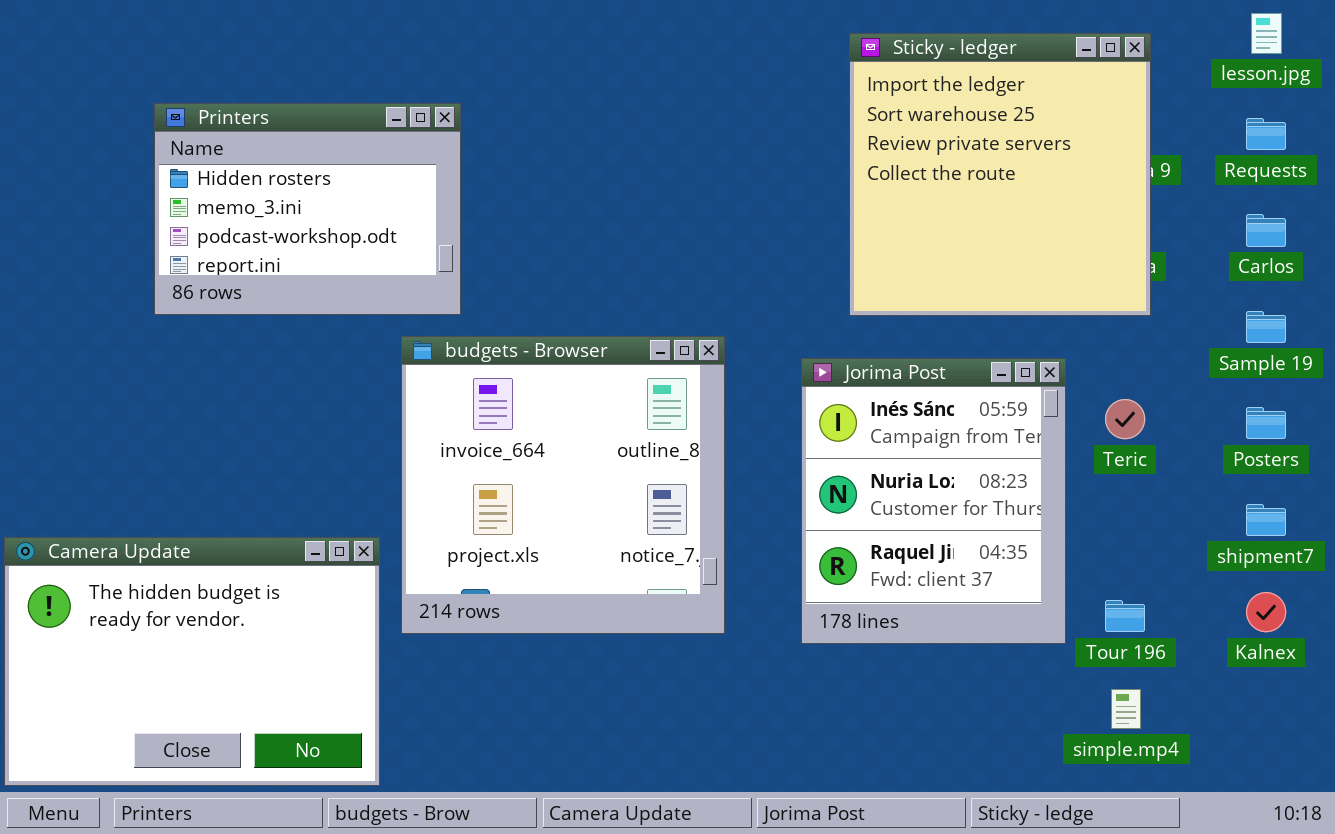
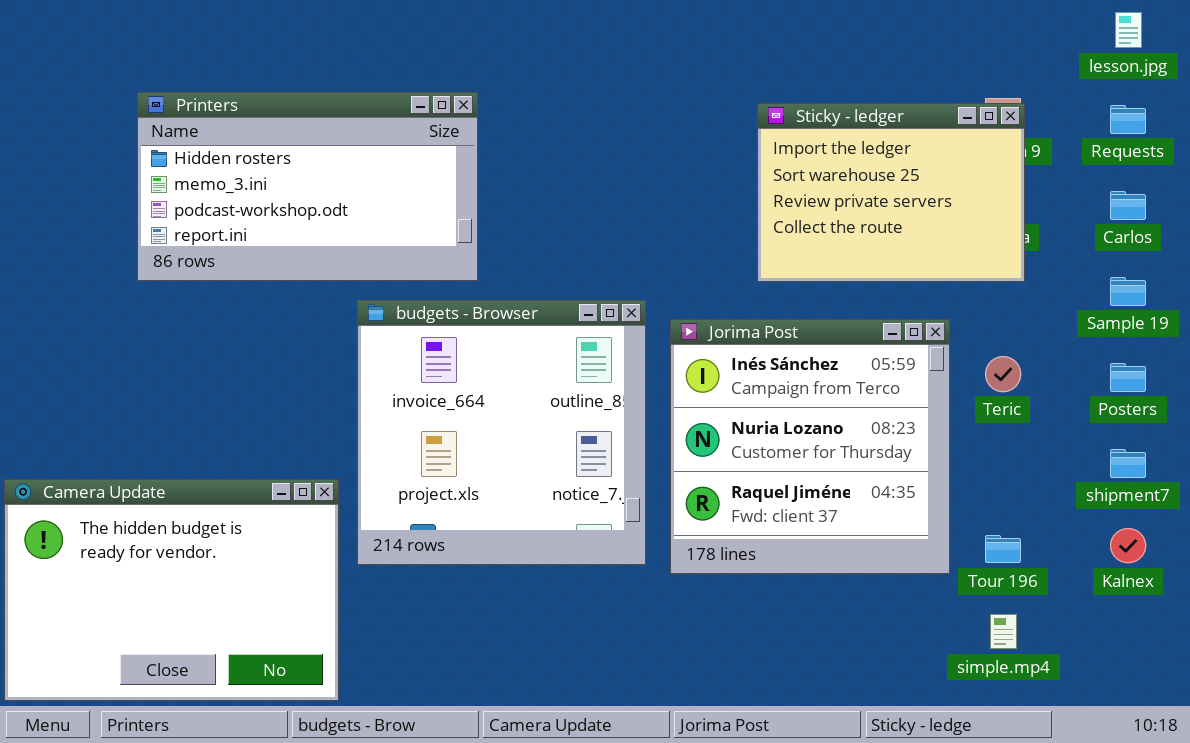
Sticky - ledger: [849,33,1151,316] -> [757,103,1025,282], resized
Printers: [154,103,461,315] -> [137,92,478,281], resized
Jorima Post: [801,358,1066,644] -> [670,319,950,574], resized

